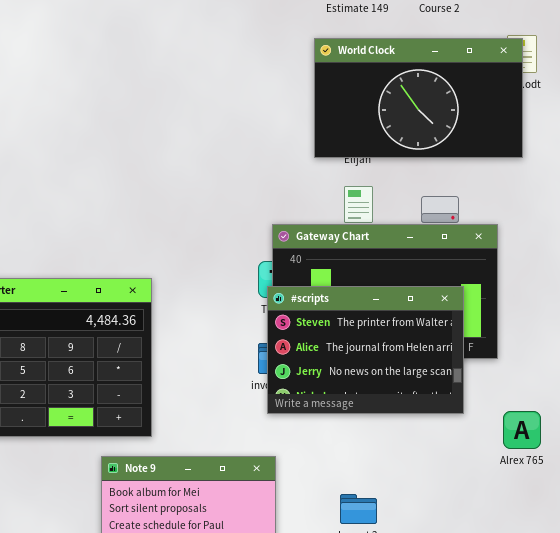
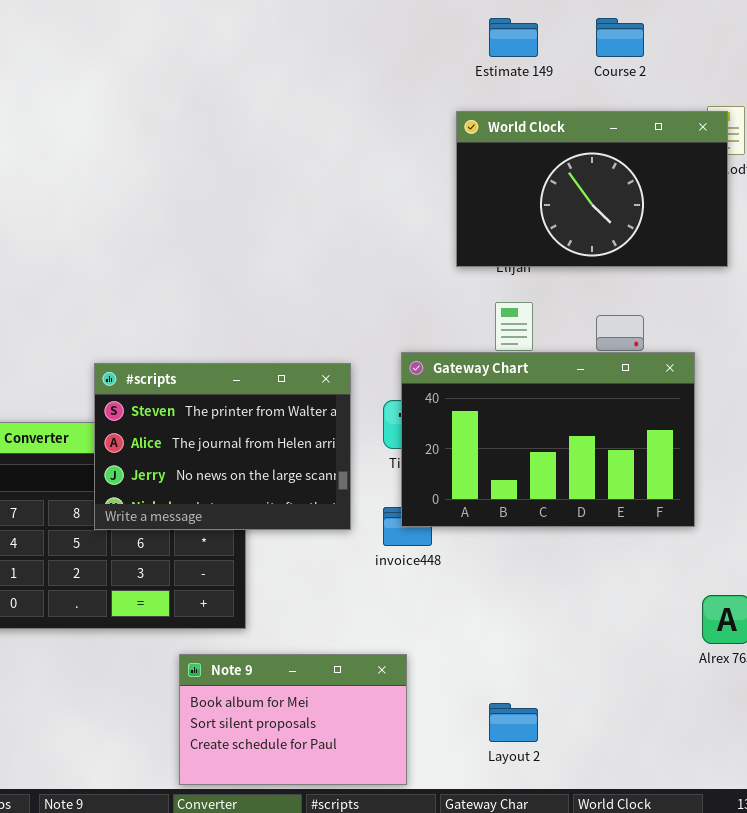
#scripts: [267,286,464,414] -> [94,363,351,530], moved

